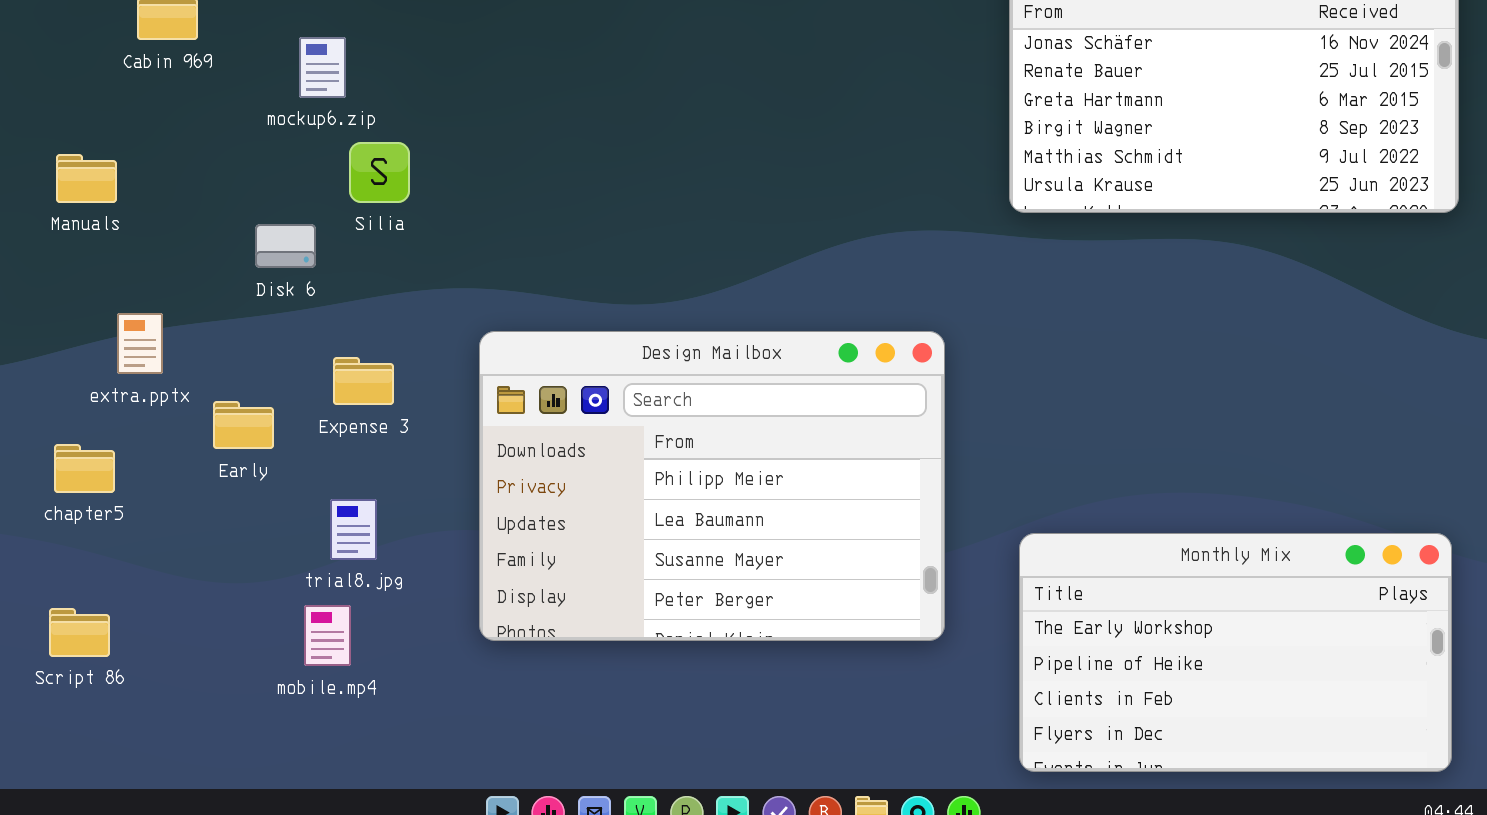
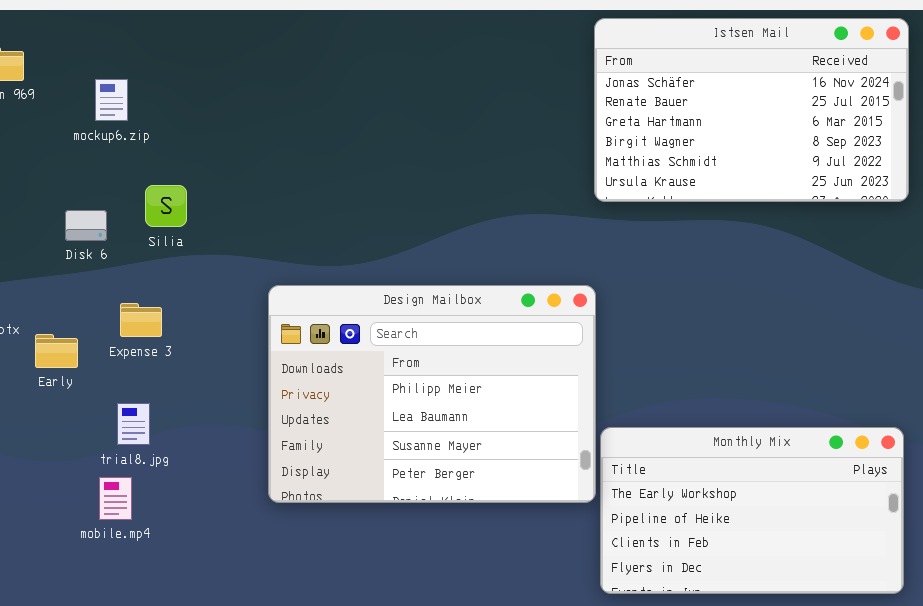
Silia: [349,142,410,203] -> [145,185,187,227], moved
Design Mailbox: [479,331,945,641] -> [268,285,596,503], moved

